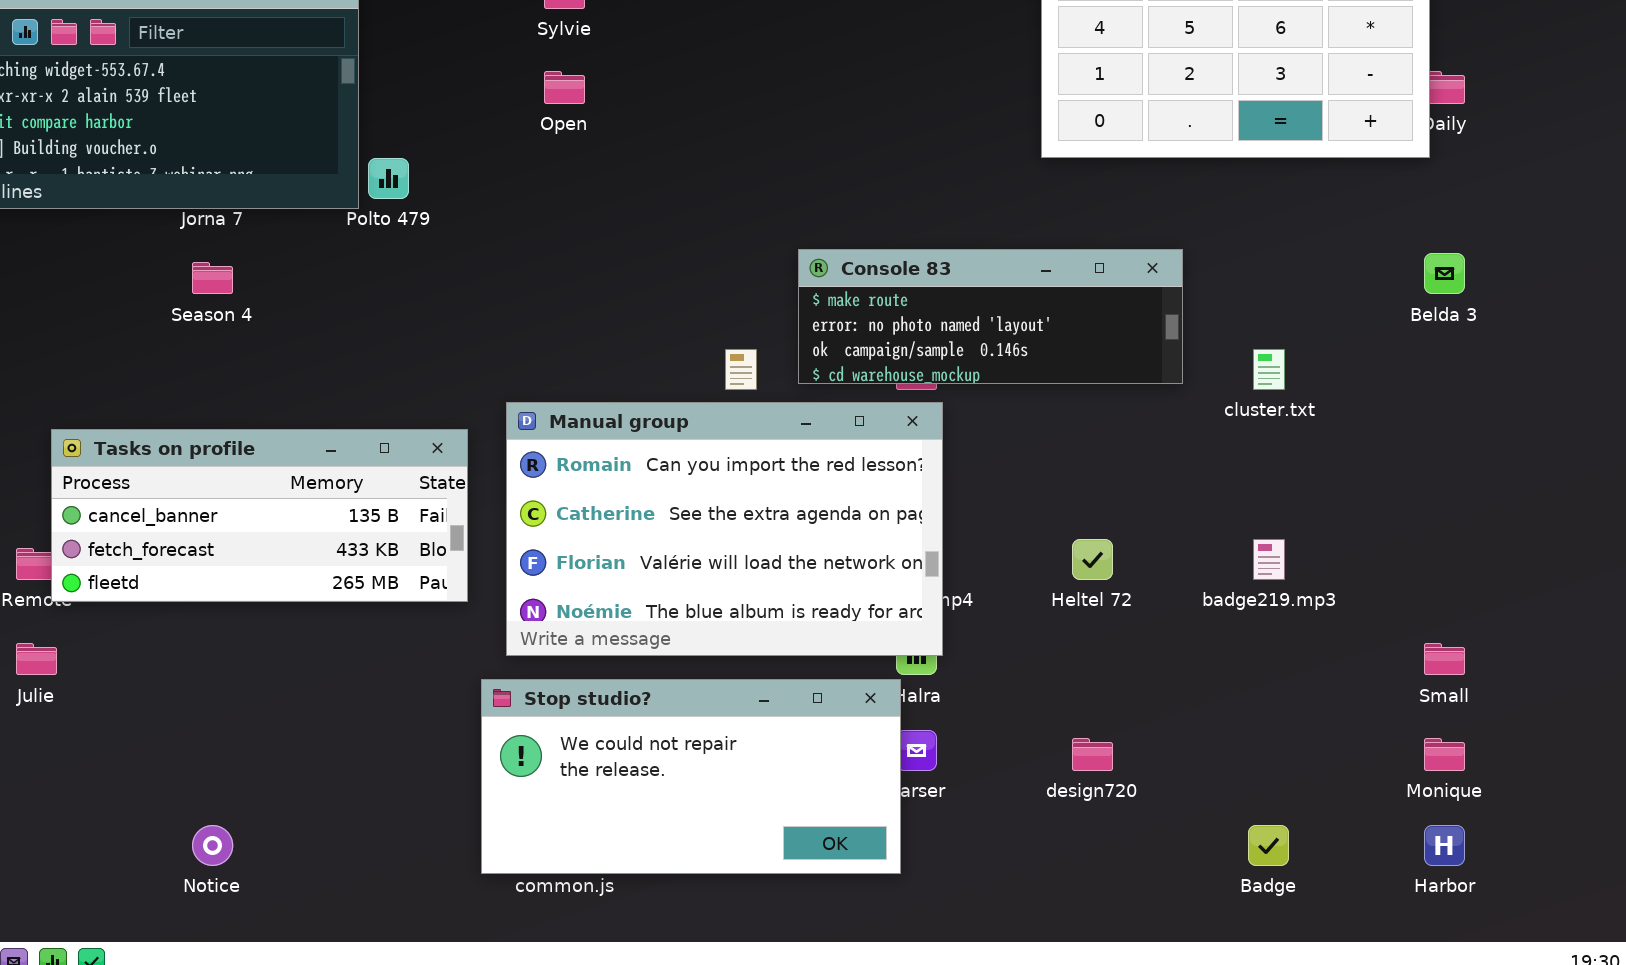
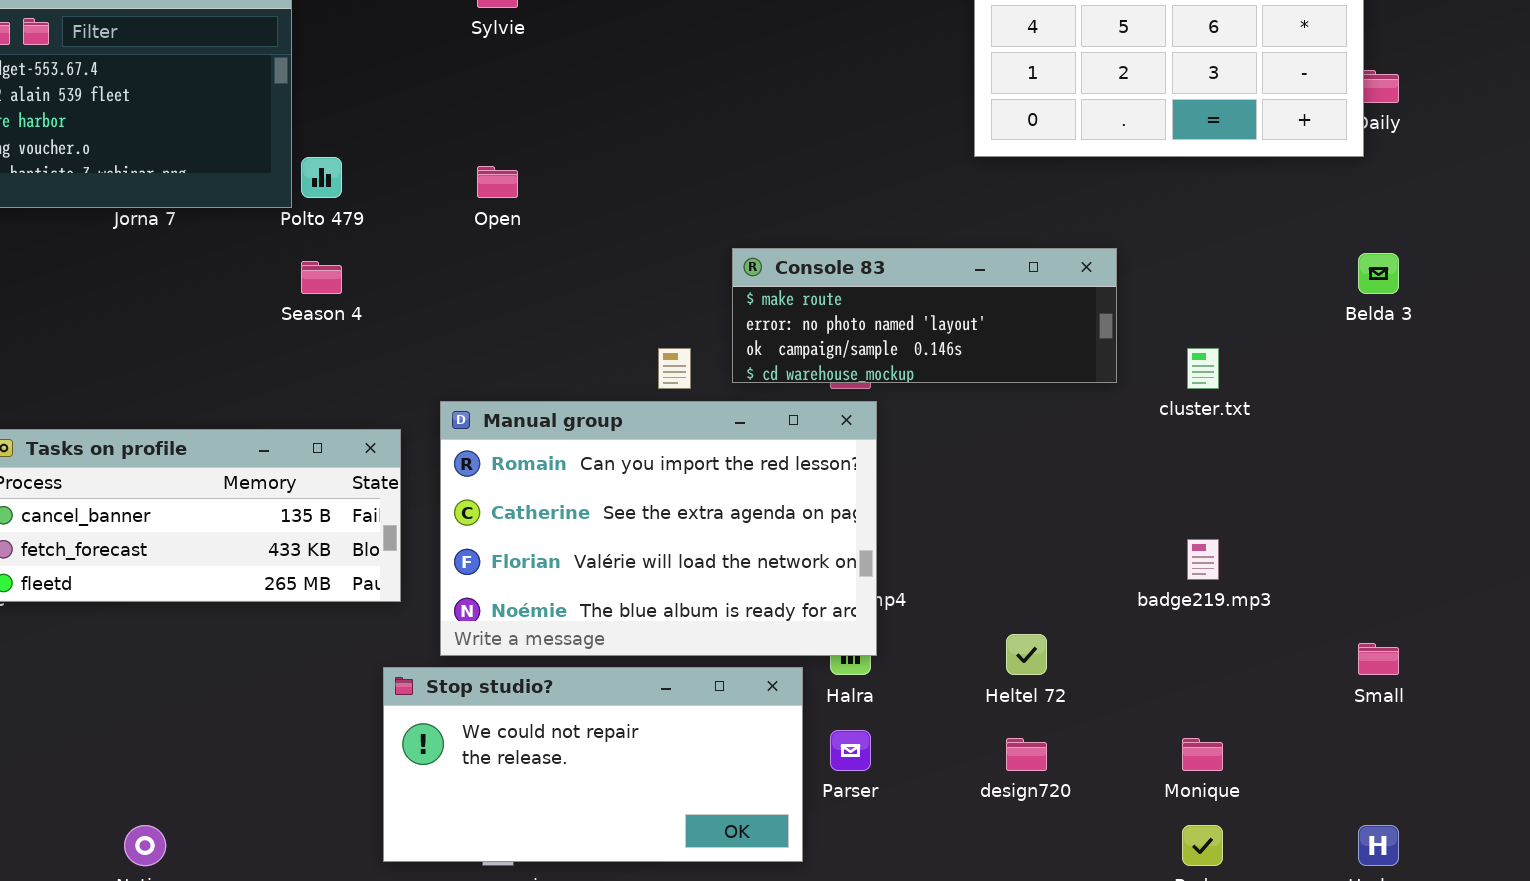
Open: [544,71,585,104] -> [477,166,518,198], moved
Season 4: [192,262,233,294] -> [301,261,342,294], moved
Heltel 72: [1072,539,1113,580] -> [1006,634,1047,675], moved
Stop studio?: [481,679,901,874] -> [383,667,803,862], moved
Monique: [1424,738,1465,771] -> [1182,738,1223,771], moved

